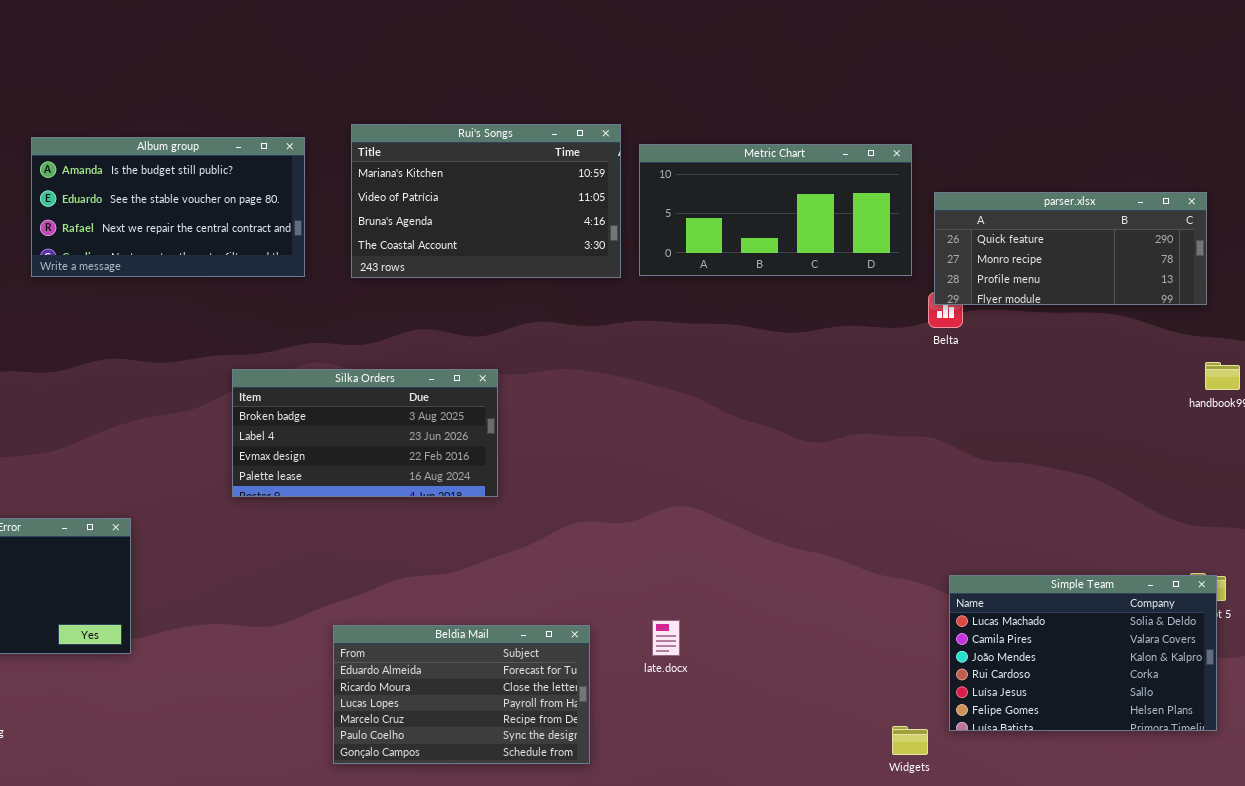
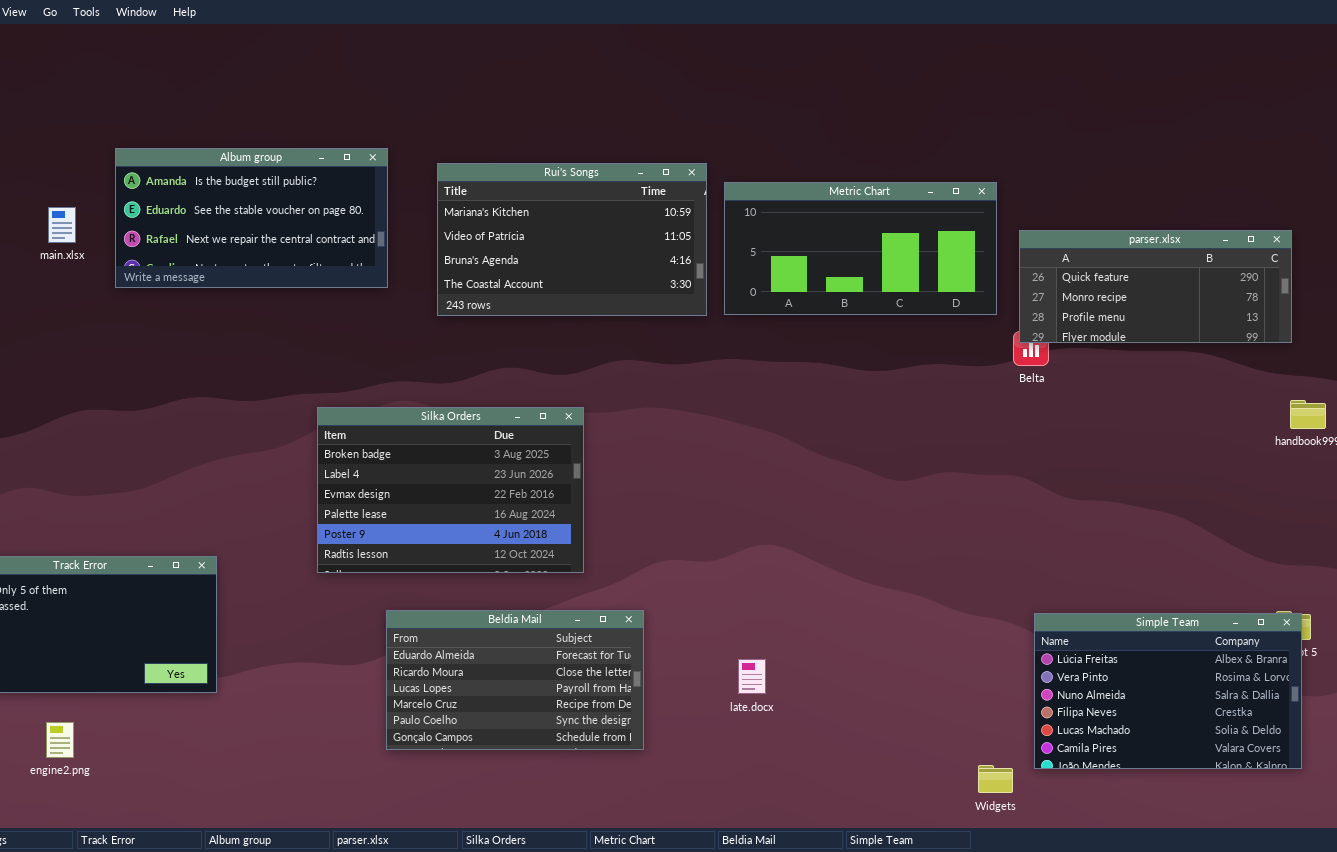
Album group: [31,137,305,277] -> [115,148,388,288], moved
Silka Orders: [232,369,498,497] -> [317,407,584,573], resized
Simple Team: [949,575,1217,731] -> [1034,613,1302,769], scrolled up 4 rows
Beldia Mail: [333,625,590,764] -> [386,610,644,750], moved

